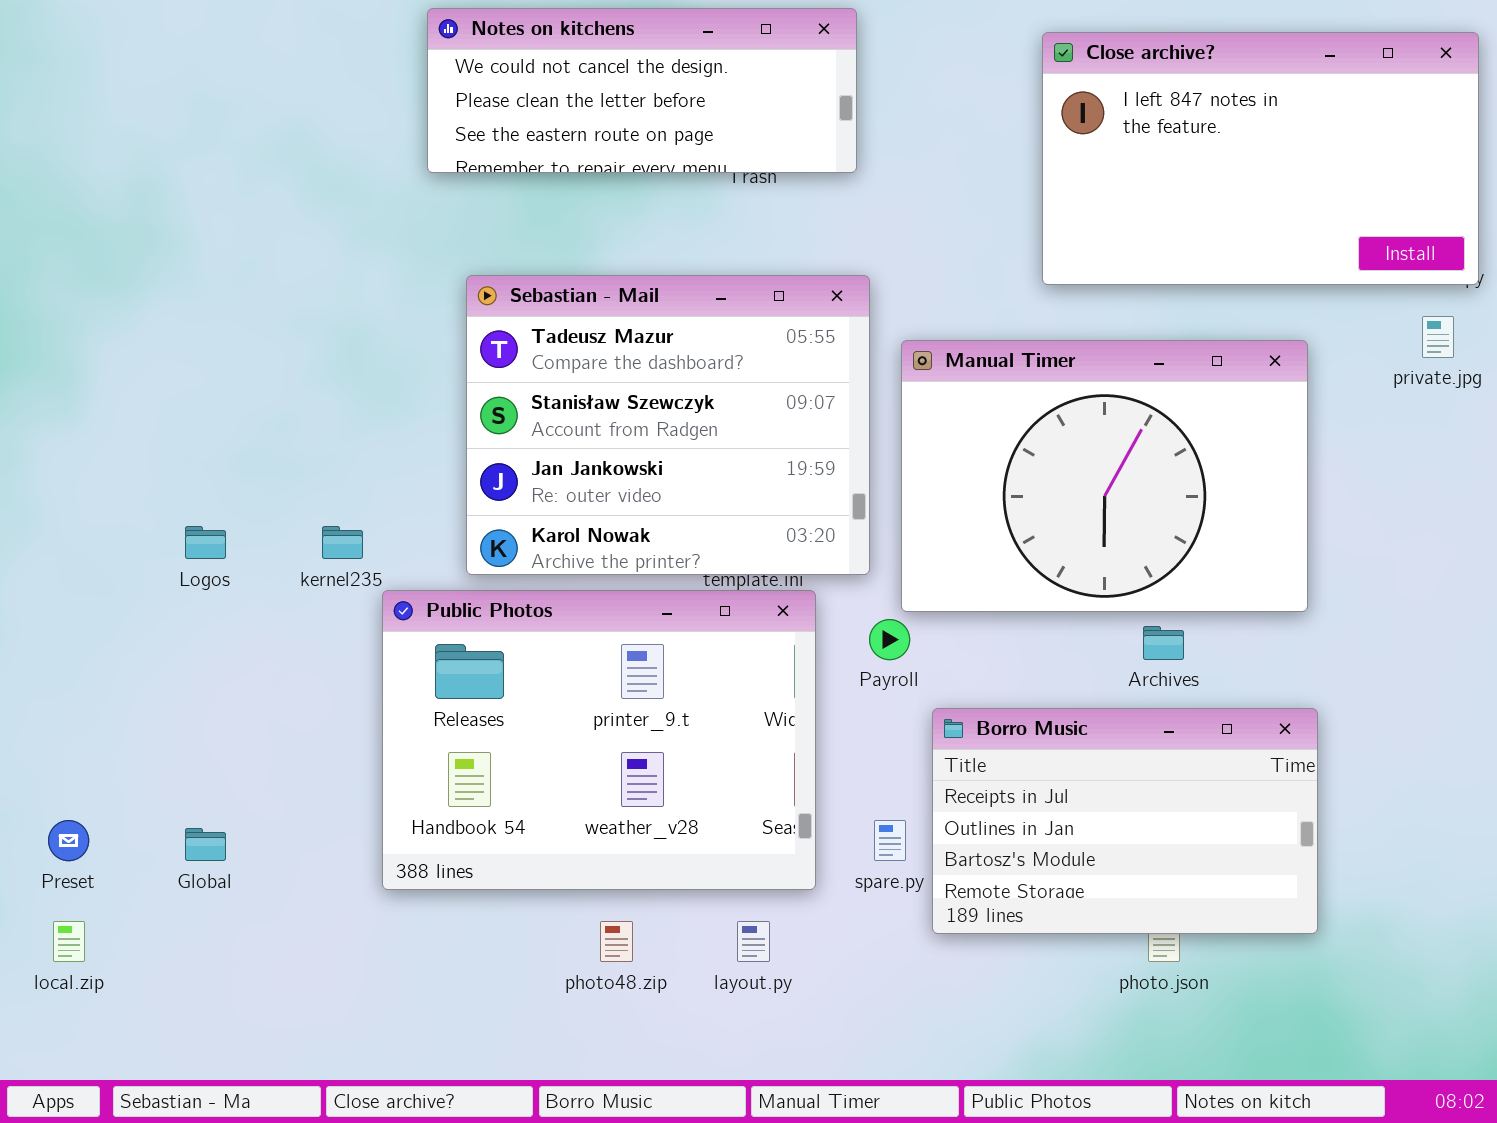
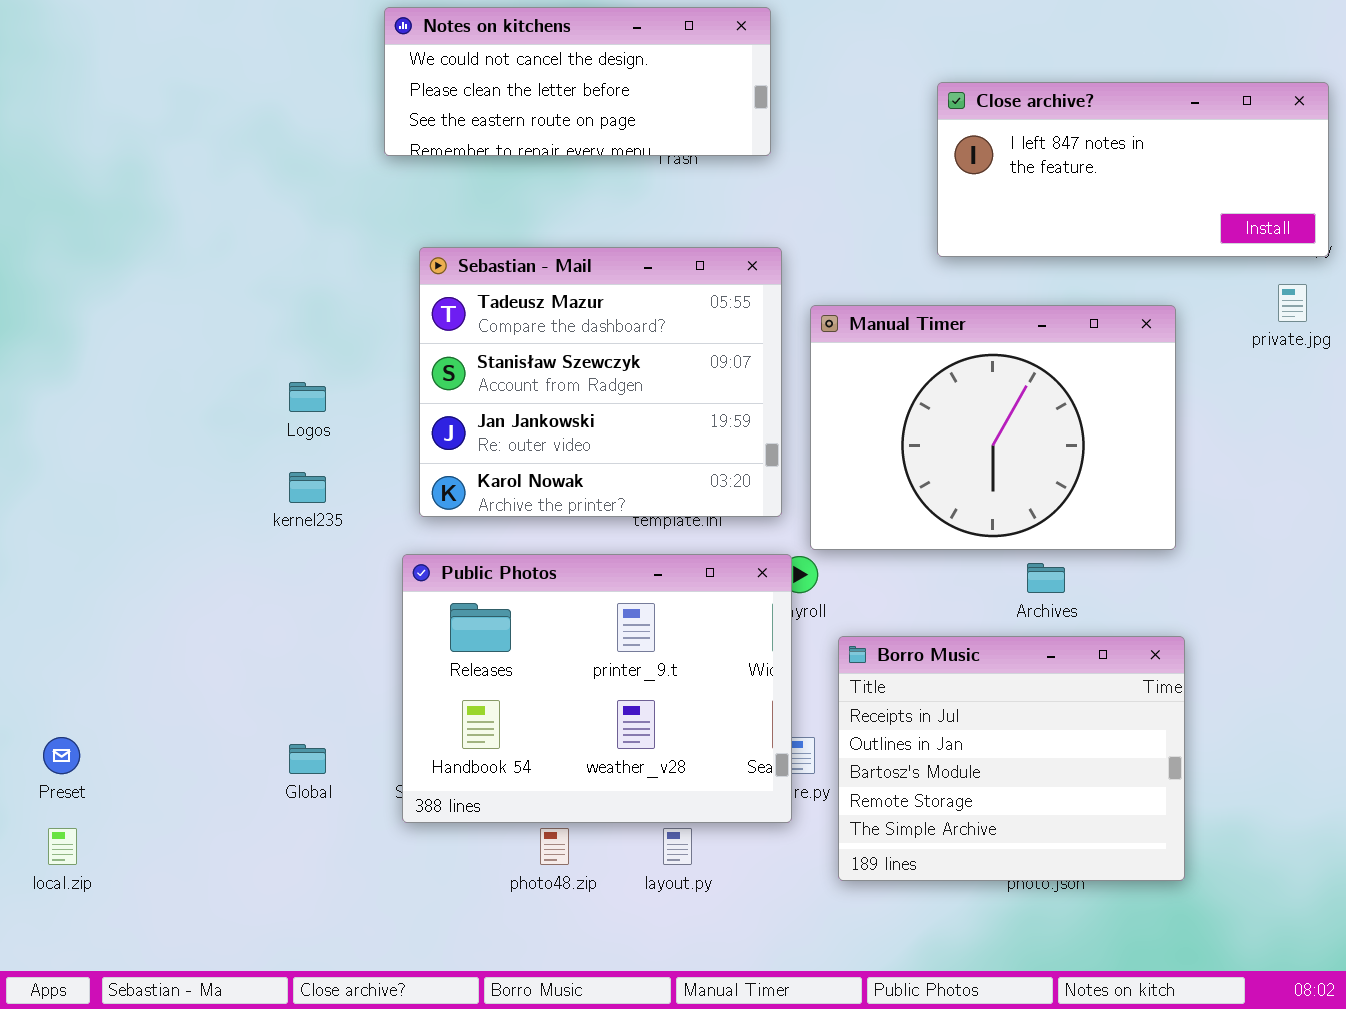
Close archive?: [1042,32,1479,285] -> [937,82,1329,257], resized
Logos: [185,526,226,559] -> [289,382,326,412], moved
Public Photos: [382,590,816,890] -> [402,554,792,823], moved
Borro Music: [932,708,1318,934] -> [838,636,1185,881], resized
Global: [185,828,226,861] -> [289,744,326,774], moved

